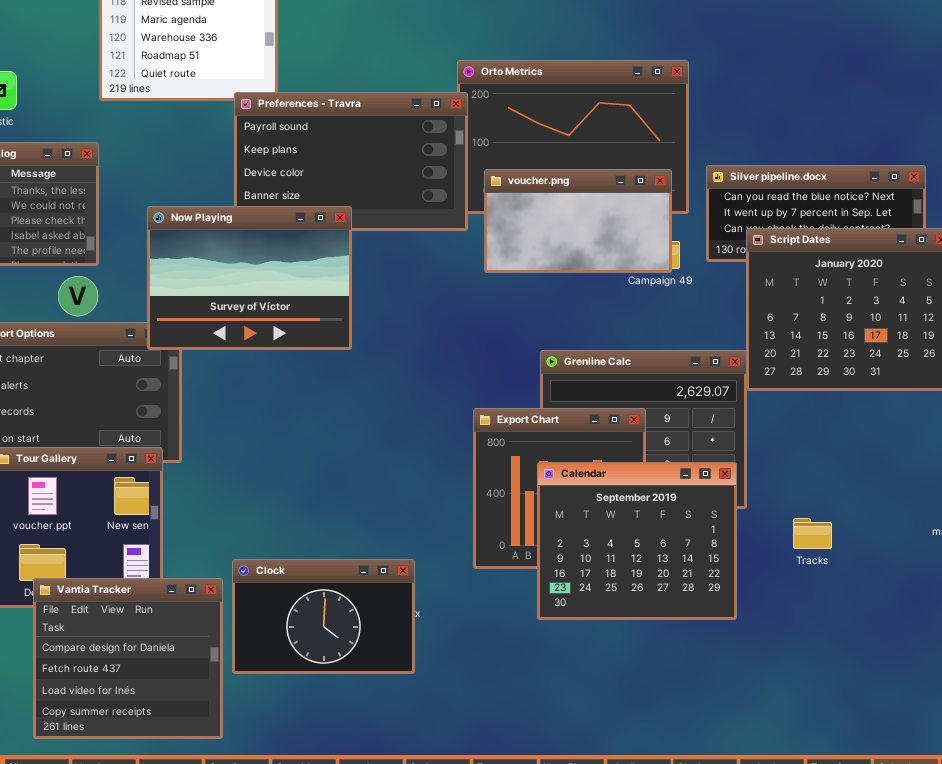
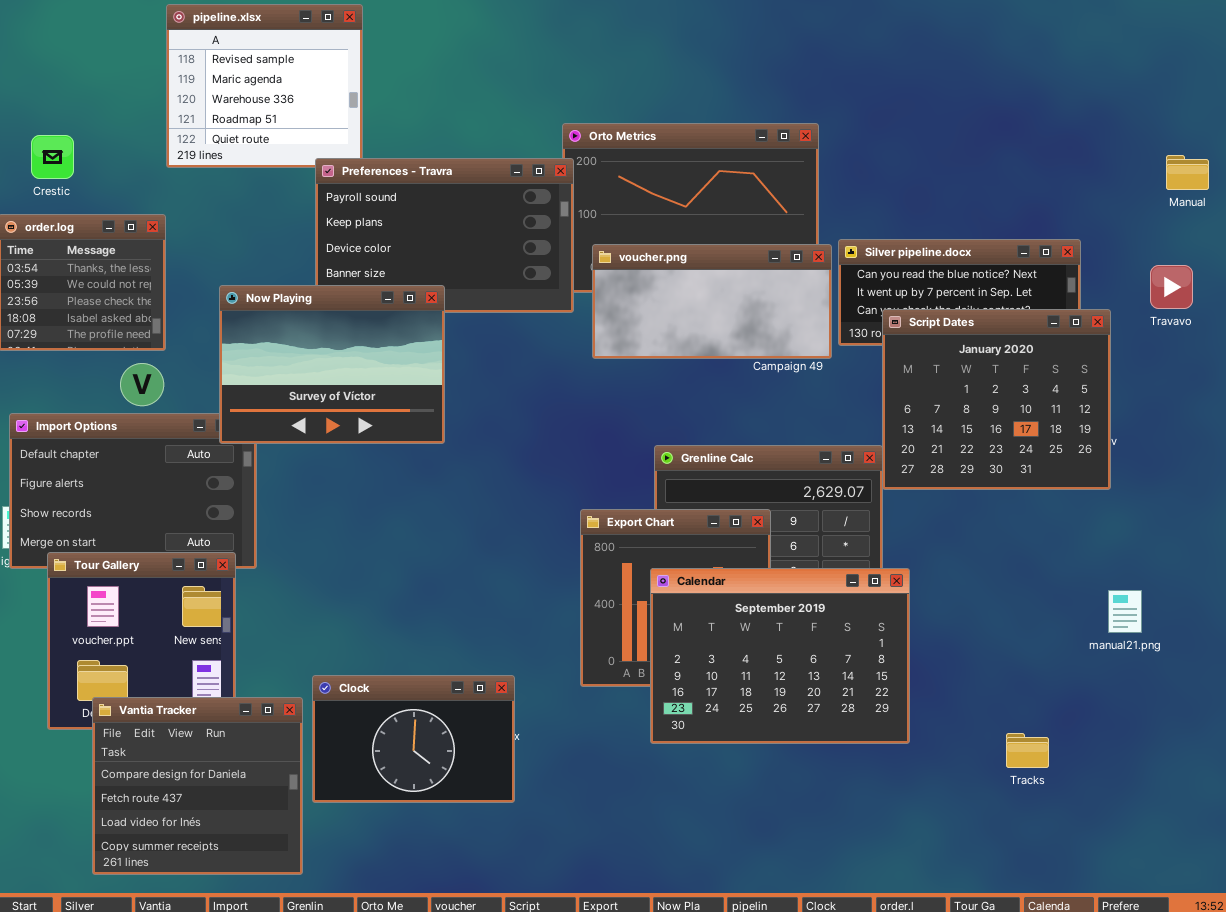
voucher.png: [484,169,672,273] -> [592,244,832,359], resized
Calendar: [537,462,737,620] -> [650,568,910,744], resized
Tracks: [793,518,832,549] -> [1006,733,1049,768], moved

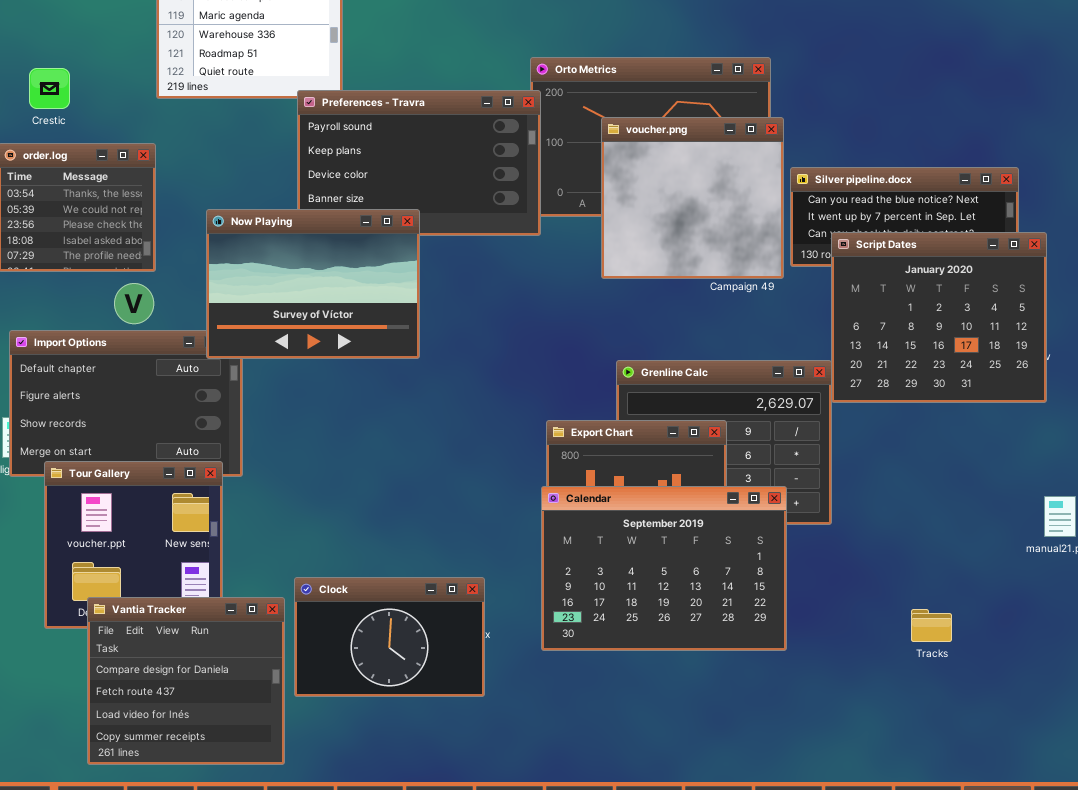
voucher.png: [592,244,832,359] -> [601,117,784,279], resized
Calendar: [650,568,910,744] -> [541,486,787,651], moved
Tracks: [1006,733,1049,768] -> [911,609,952,642], moved

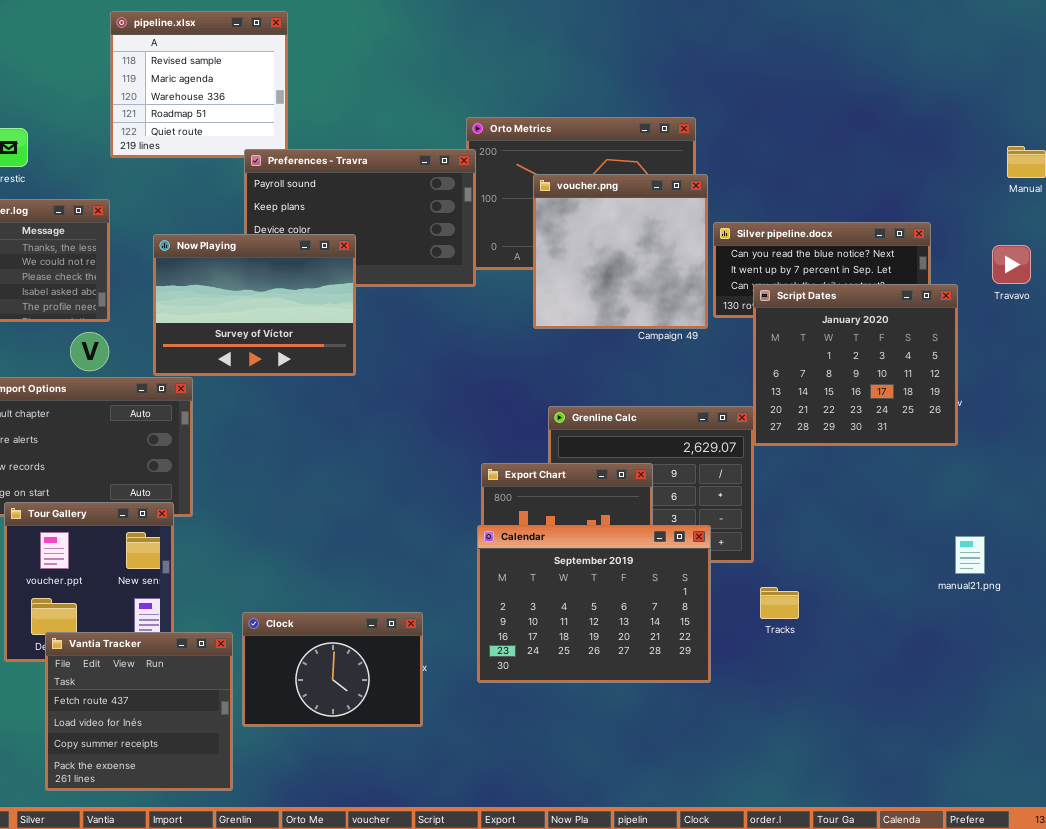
Now Playing: [206,209,420,359] -> [153,234,356,376], moved
Vantia Tracker: [87,597,285,765] -> [45,632,233,791], scrolled down 1 row
Tracks: [911,609,952,642] -> [760,587,799,619], moved

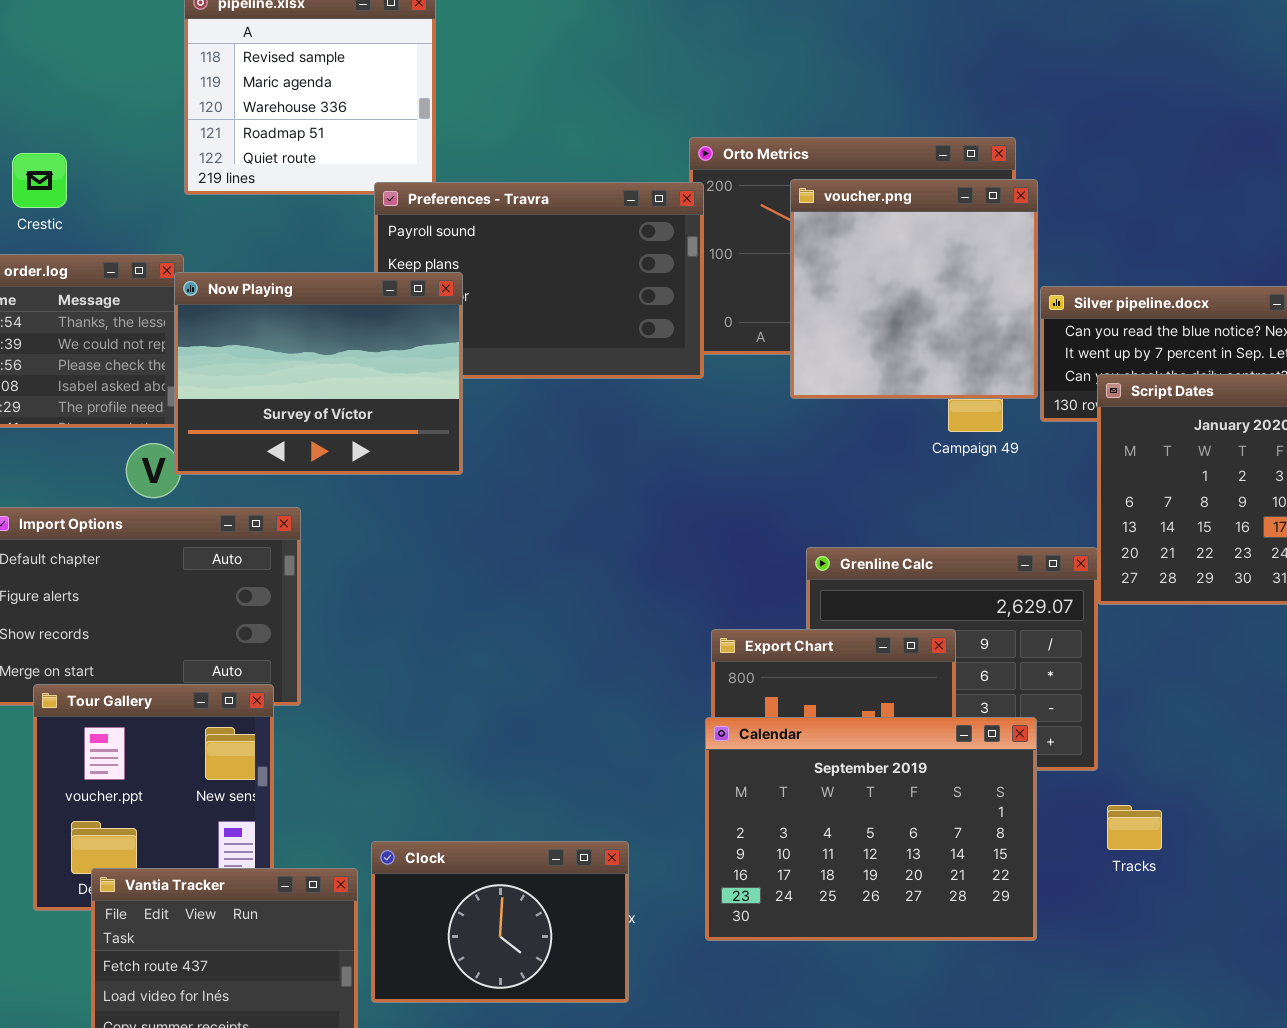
voucher.png: [533,174,708,329] -> [790,179,1038,399], moved
Now Playing: [153,234,356,376] -> [174,272,463,475], moved

